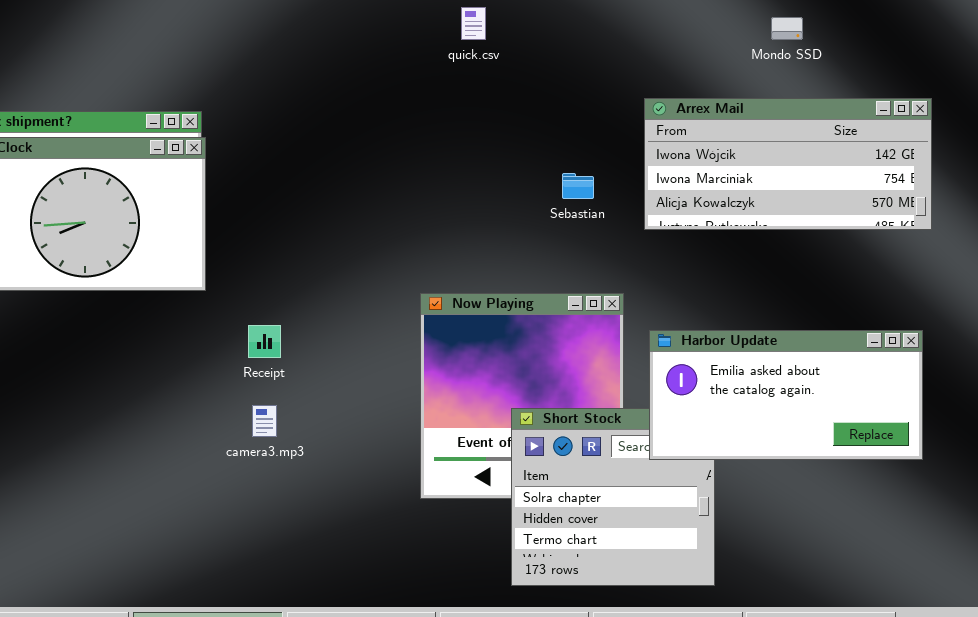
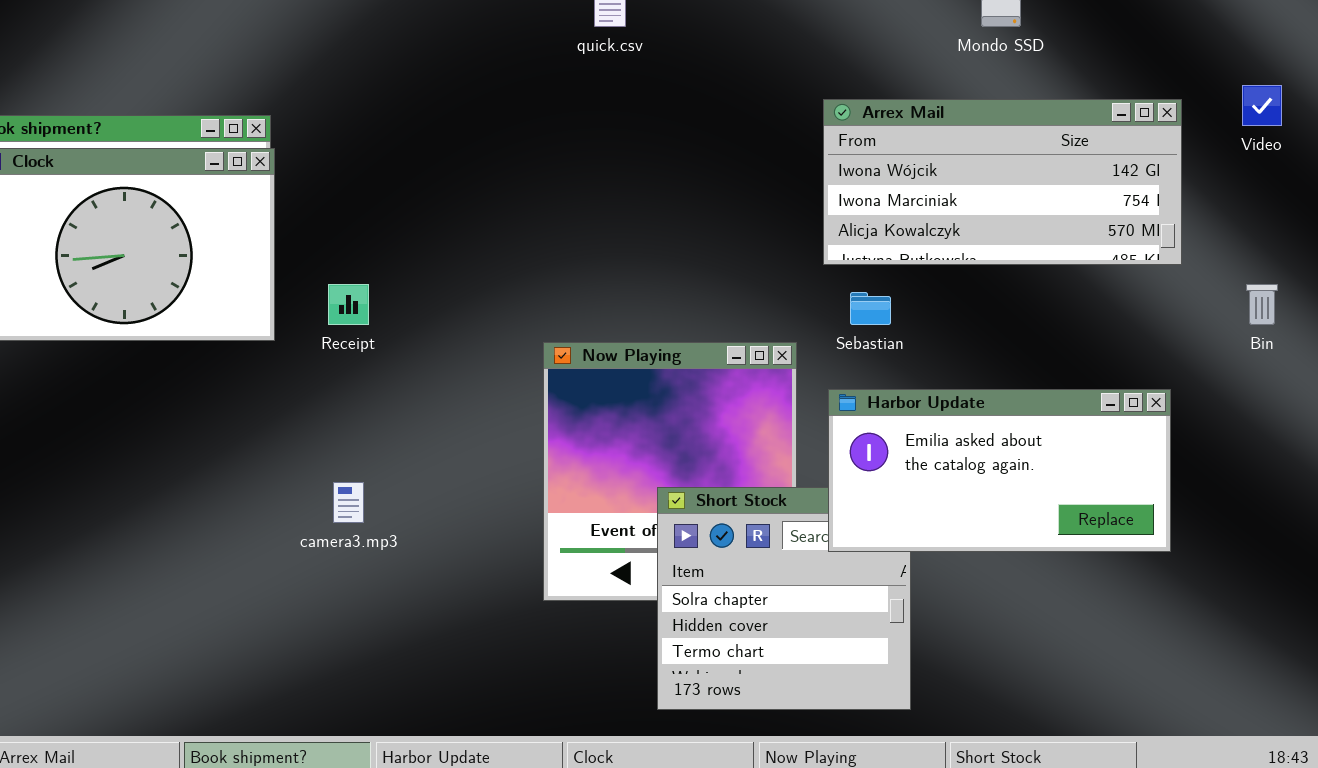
Sebastian: [562,173,594,199] -> [850,292,891,325], moved
Receipt: [248,325,281,358] -> [328,284,369,325], moved

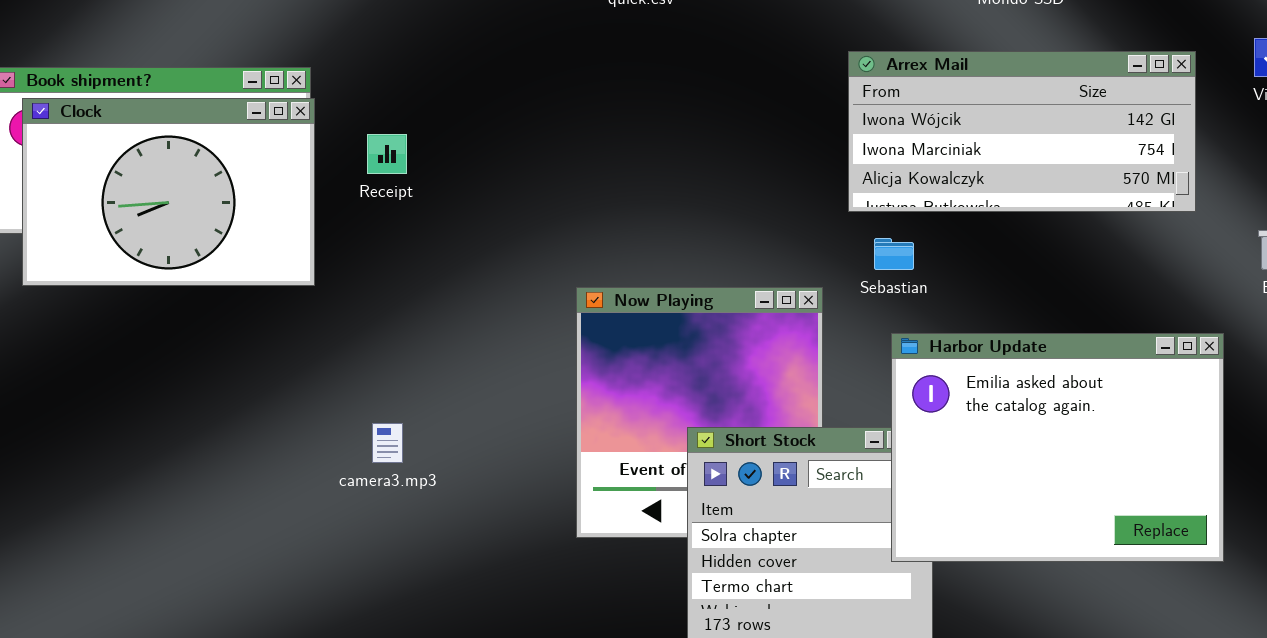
Receipt: [328,284,369,325] -> [367,134,407,174], moved
Harbor Update: [828,389,1171,552] -> [891,333,1224,562], moved, resized

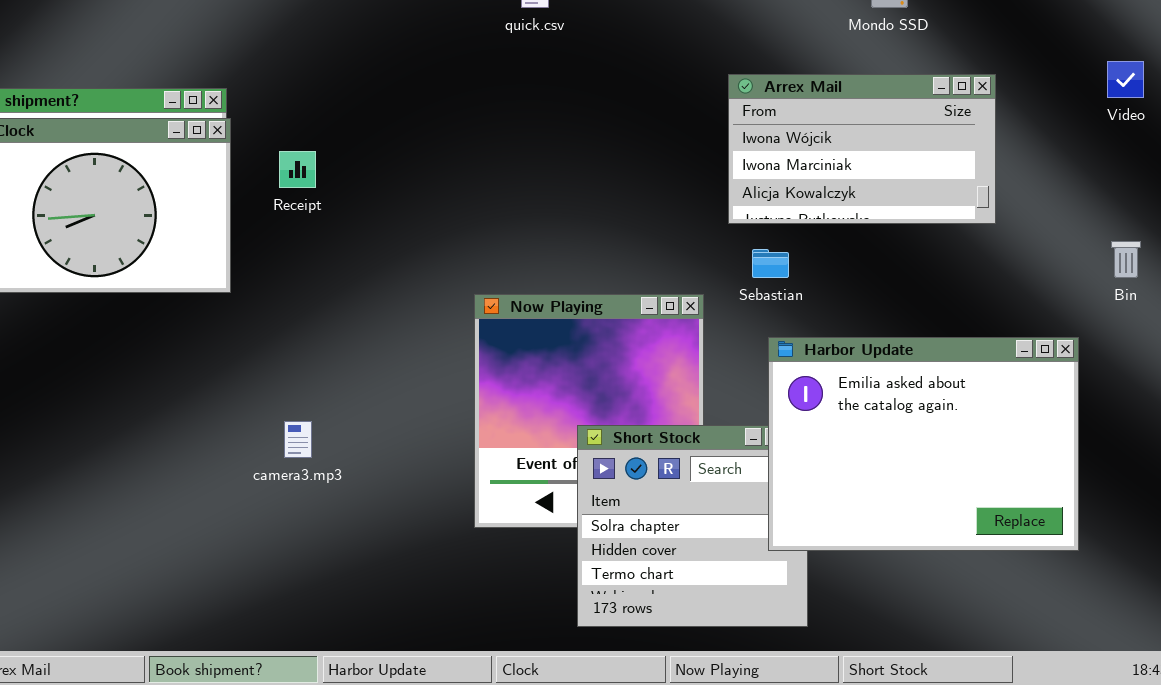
Arrex Mail: [848,51,1196,212] -> [728,74,996,224], resized

